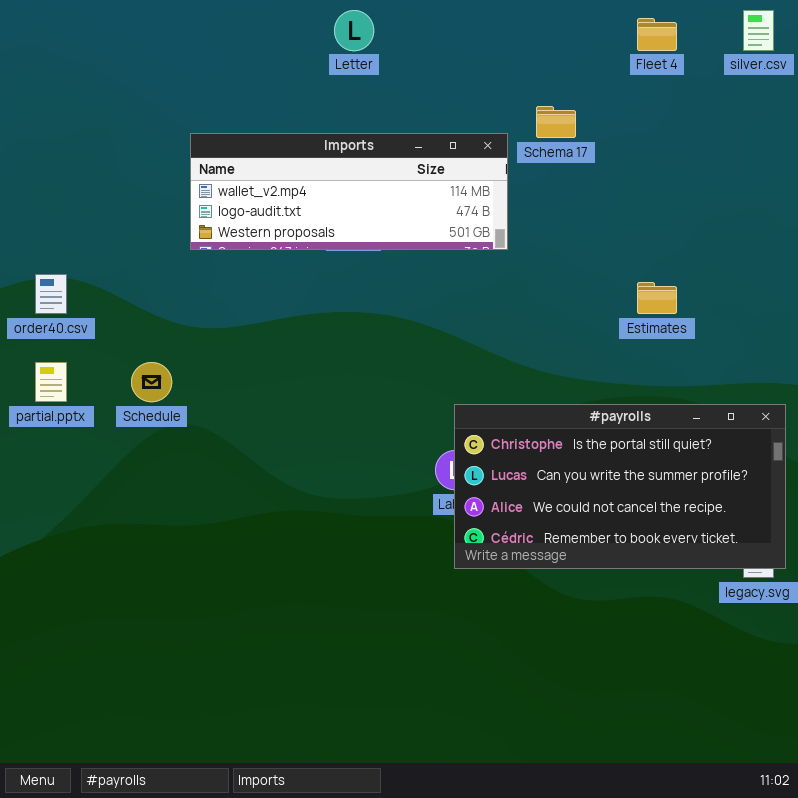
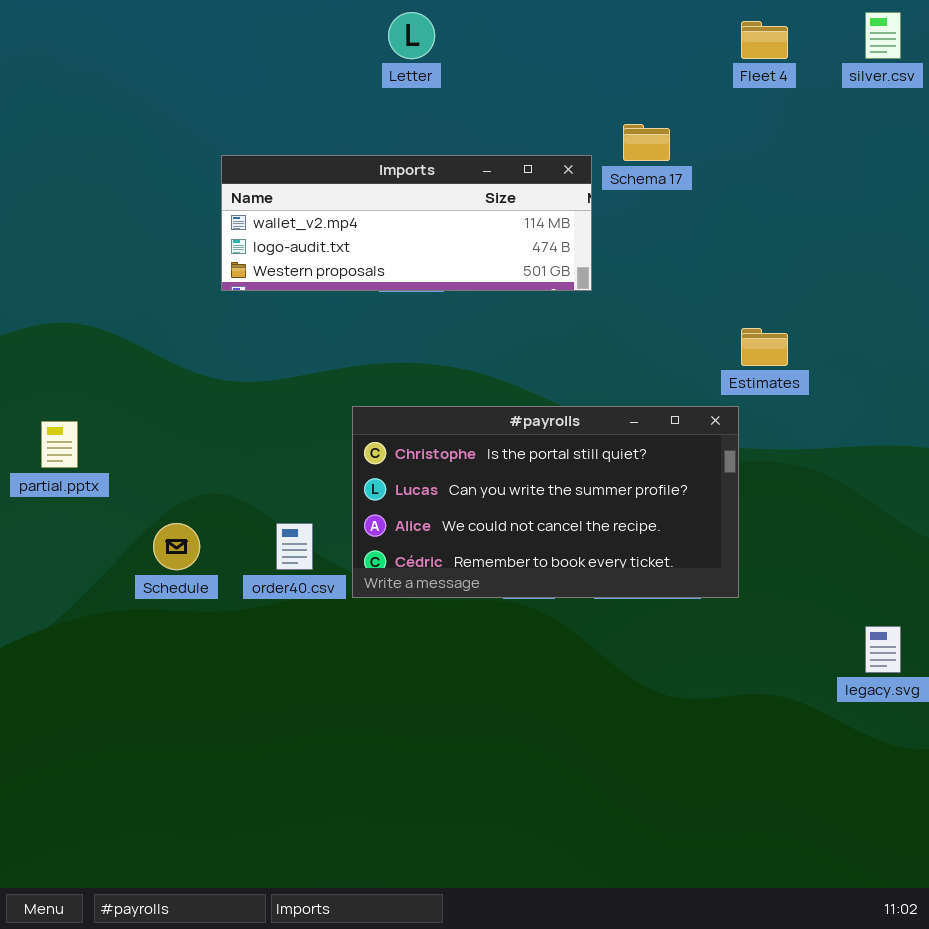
order40.csv: [35,274,67,314] -> [276,523,313,570], moved
Schedule: [131,362,172,402] -> [153,523,200,570], moved
#payrolls: [454,404,786,569] -> [352,406,739,598], moved

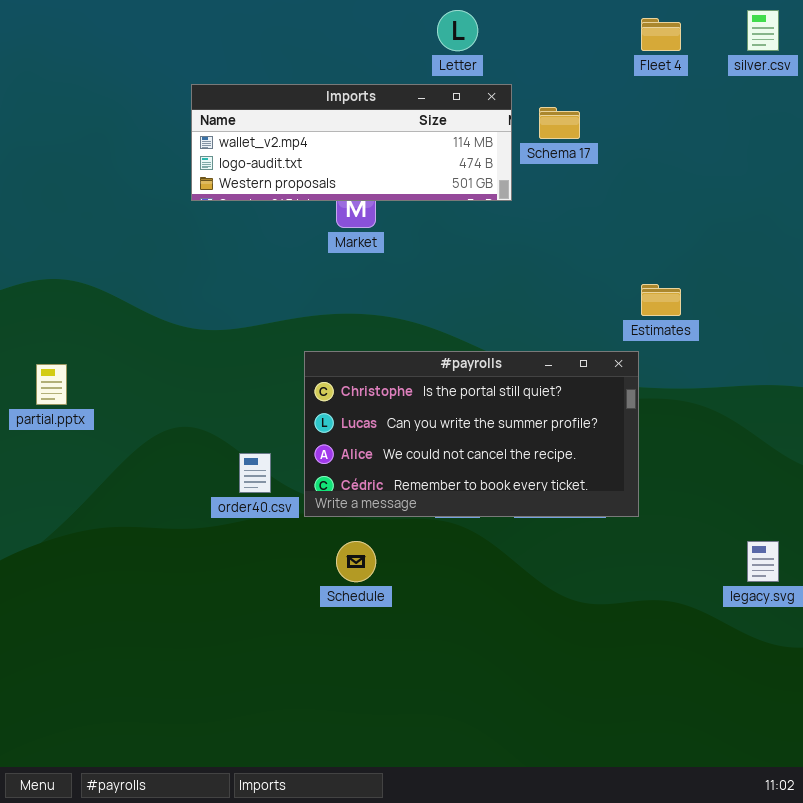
Letter: [388,12,435,59] -> [437,10,478,51], moved
Imports: [221,155,592,291] -> [191,84,512,201], moved
Schedule: [153,523,200,570] -> [336,541,376,582], moved

